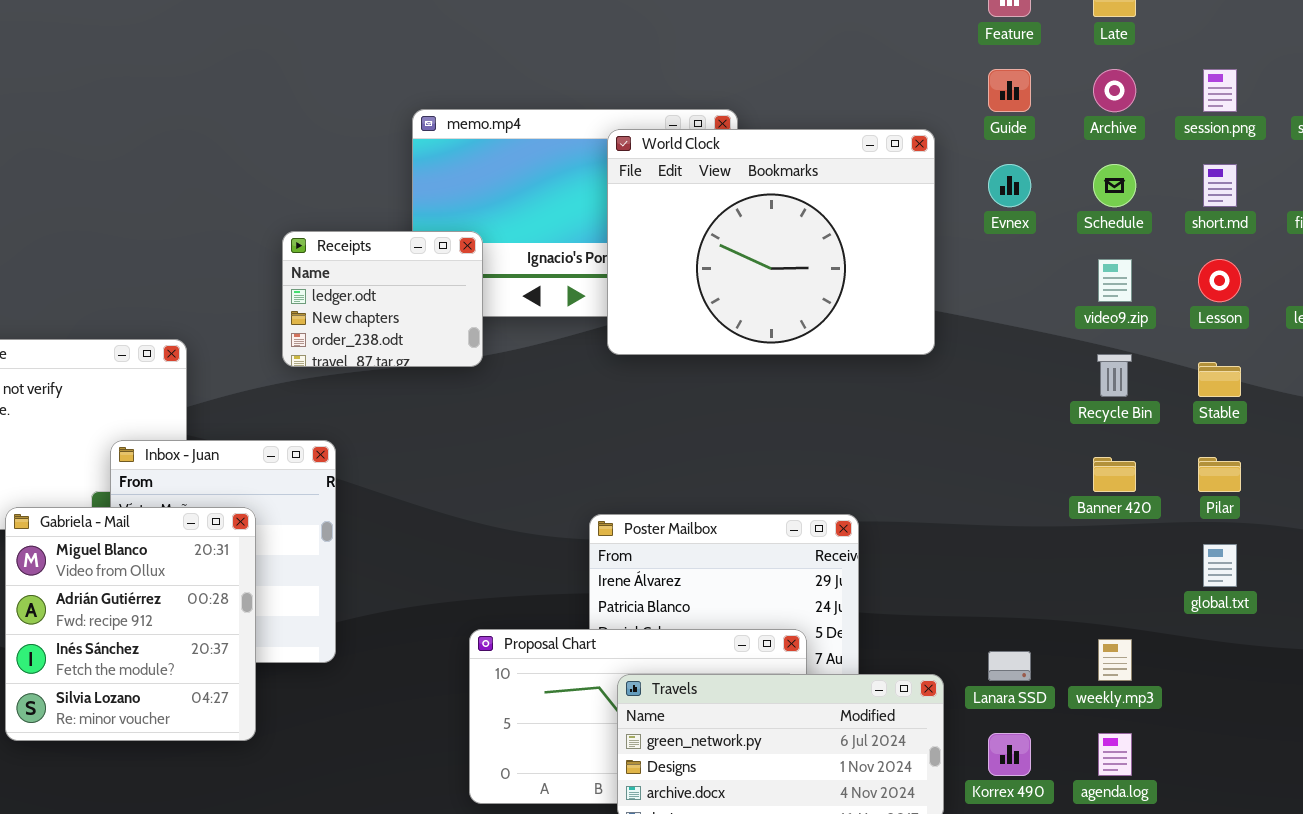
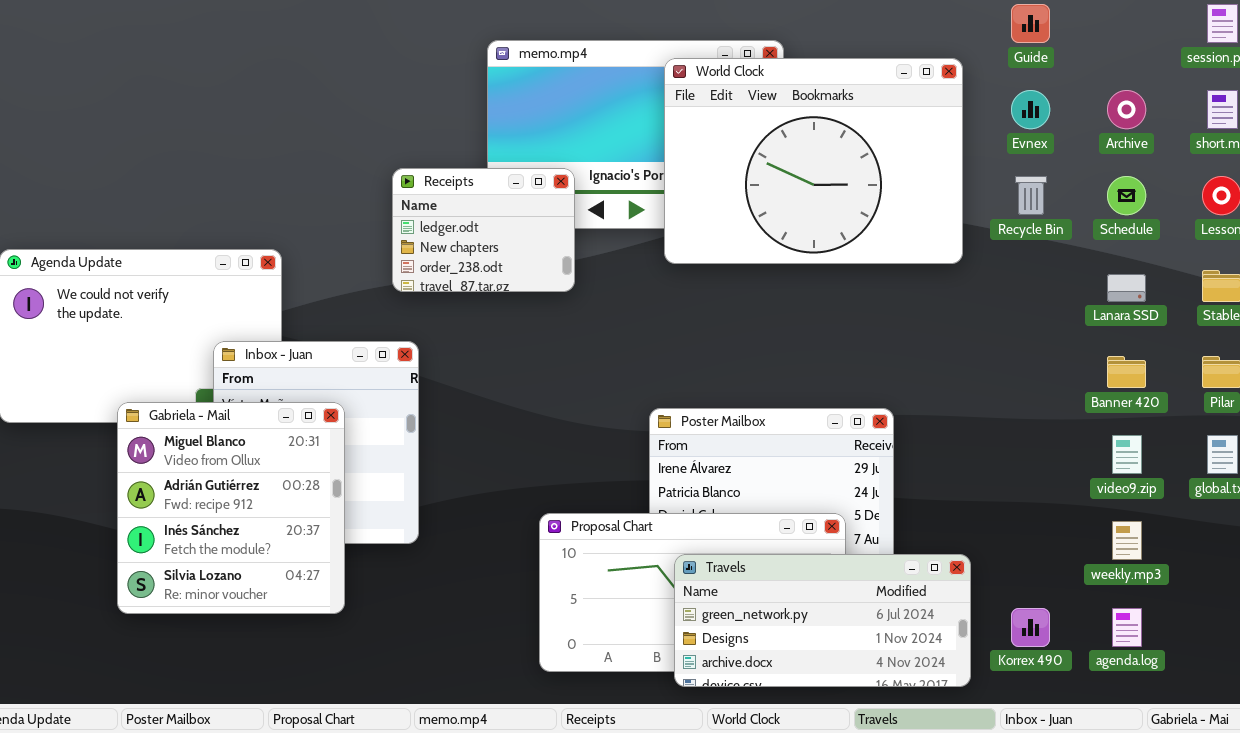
Archive: [1093,69,1136,112] -> [1107,90,1146,129], moved
Schedule: [1093,164,1136,207] -> [1107,176,1146,215], moved
Receipts: [282,231,483,367] -> [392,168,575,292], moved
video9.zip: [1098,259,1132,302] -> [1112,435,1142,474], moved
Recycle Bin: [1097,354,1132,397] -> [1015,176,1047,215], moved
Lanara SSD: [988,651,1031,681] -> [1107,274,1146,302], moved

